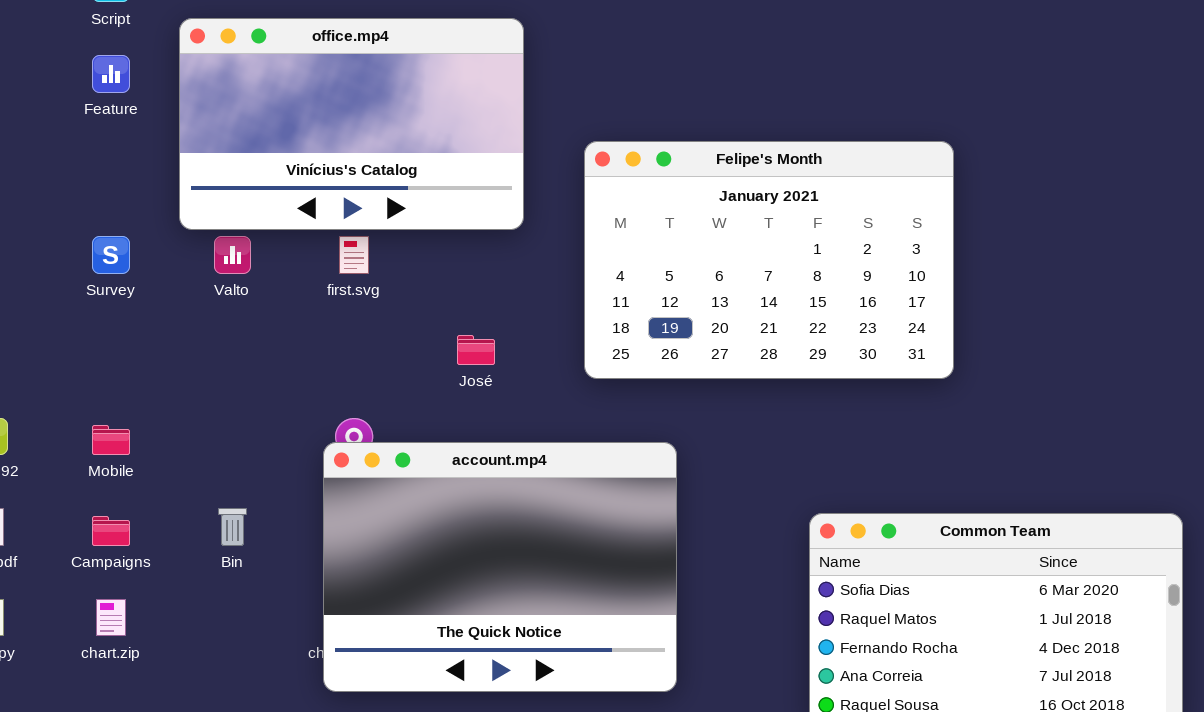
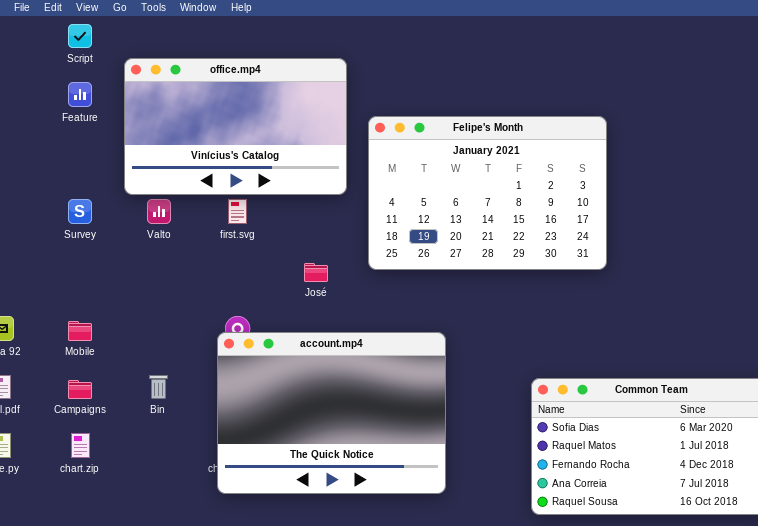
Felipe's Month: [584,141,954,379] -> [368,116,607,270], moved

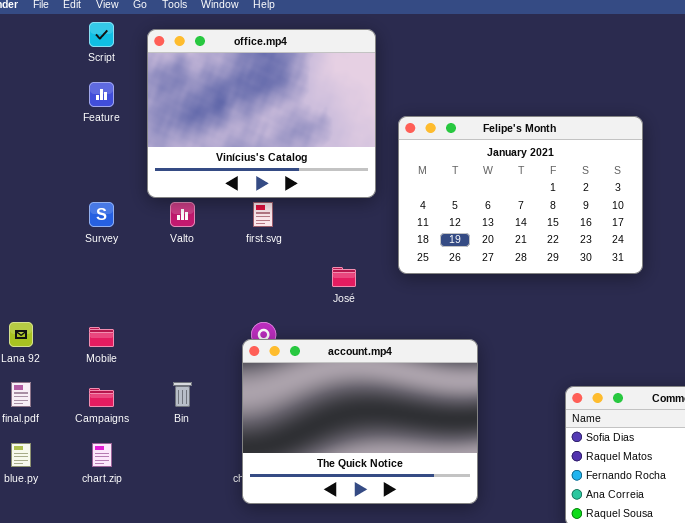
office.mp4: [124,58,347,195] -> [147,29,376,198], resized

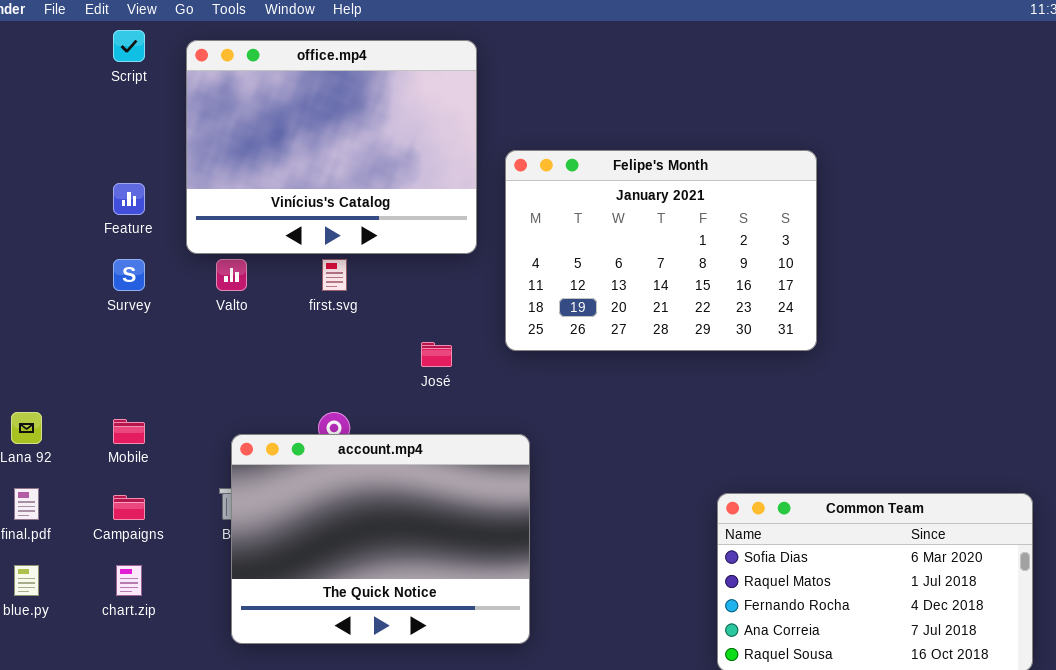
Feature: [89,82,114,107] -> [113,183,145,215], moved
account.mp4: [242,339,478,504] -> [231,434,530,644], moved

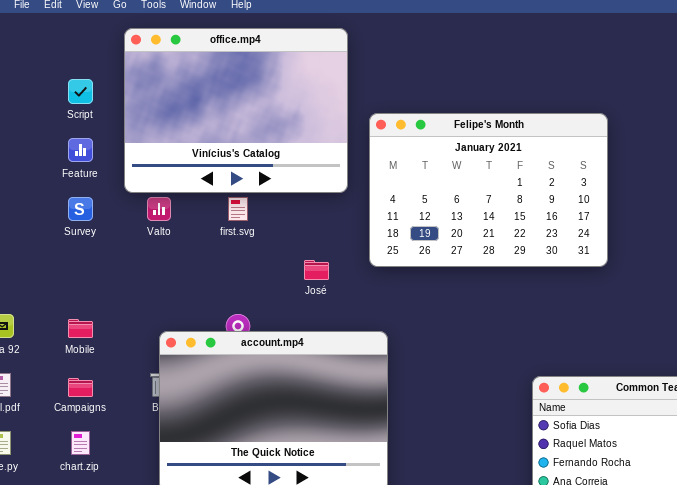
Script: [113,30,145,62] -> [68,79,93,104], moved

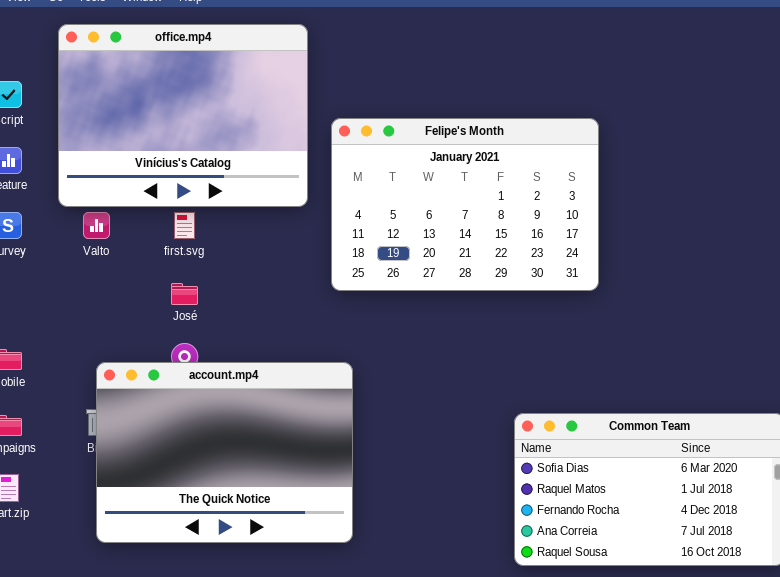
José: [304,260,329,280] -> [171,283,198,305], moved

